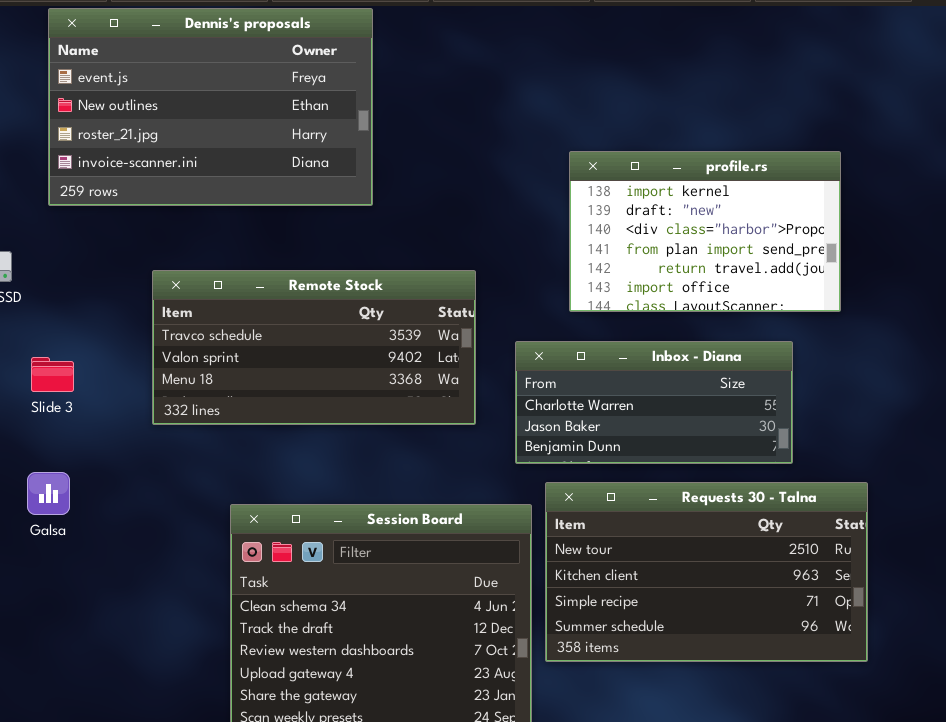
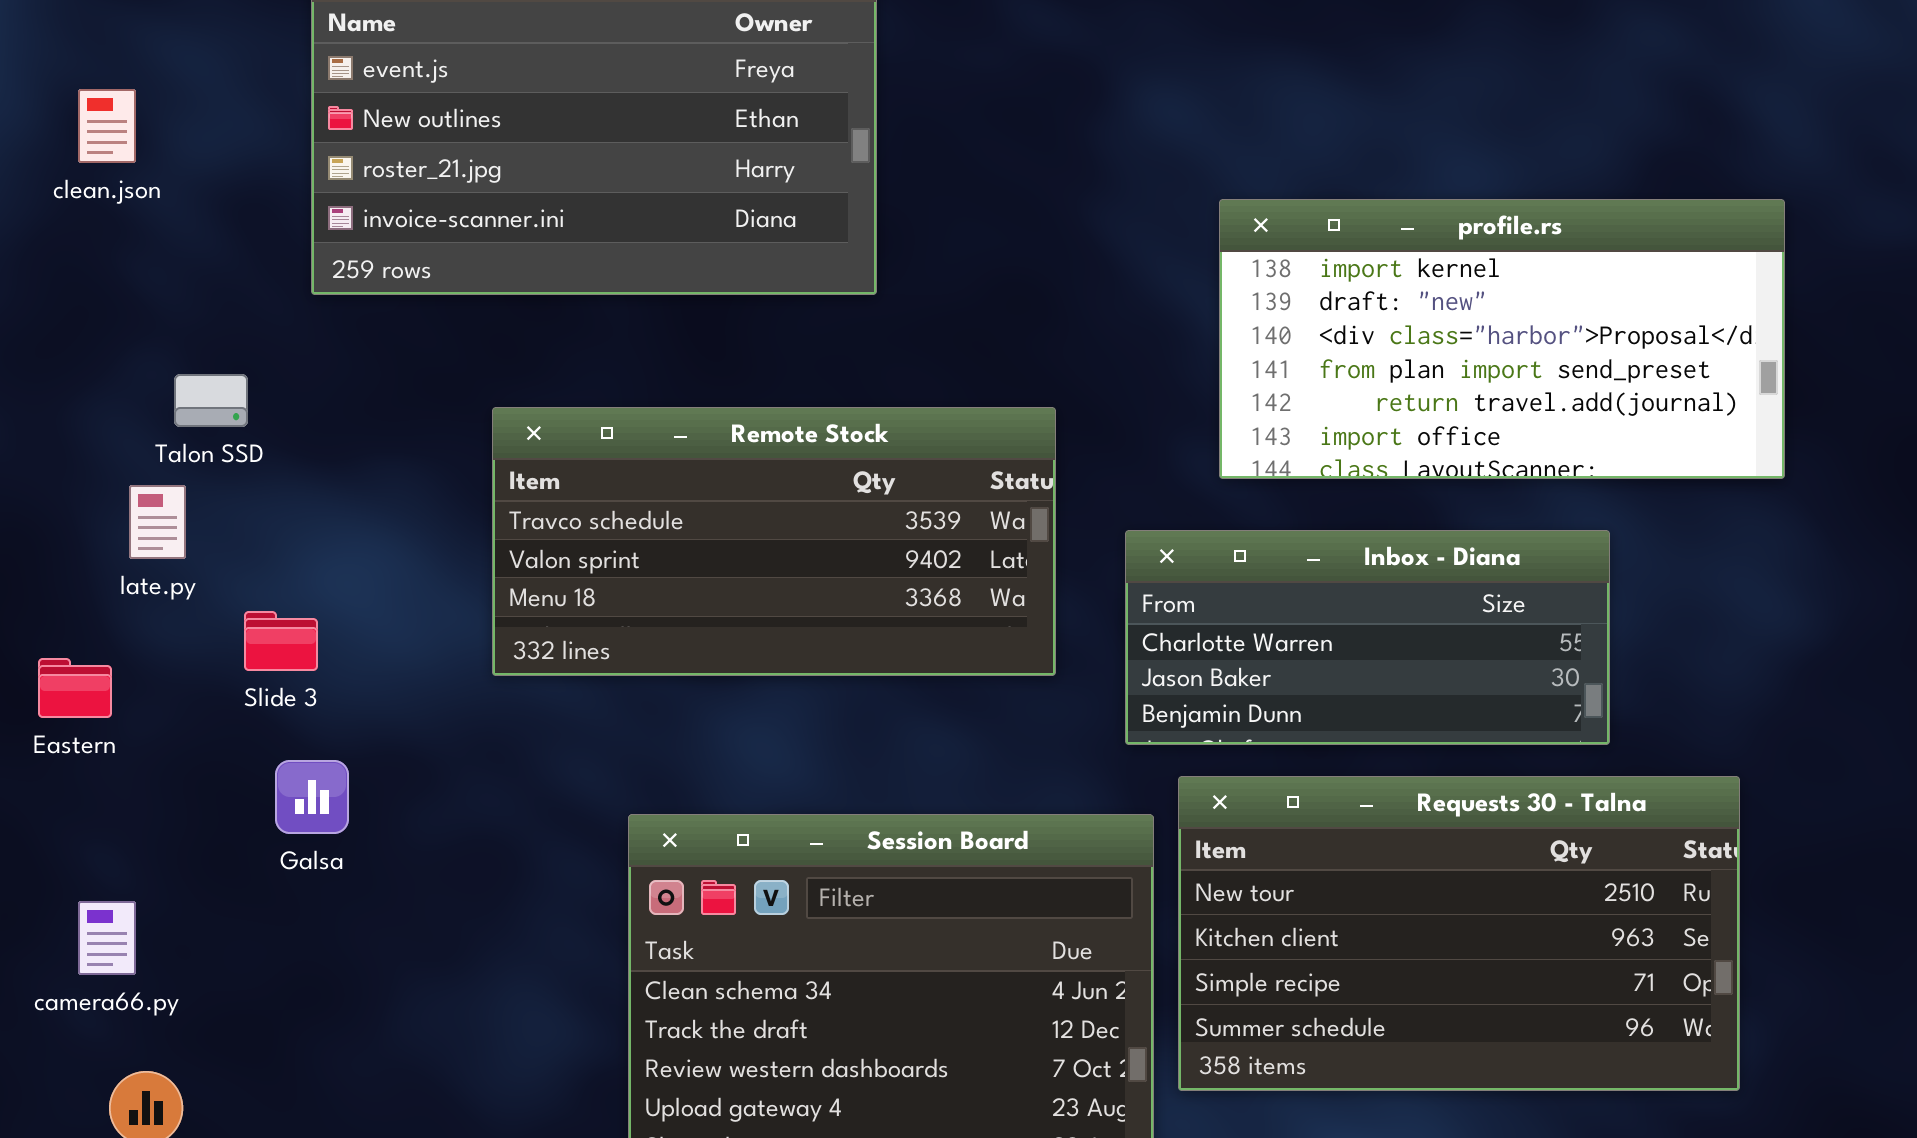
profile.rs: [569,151,841,312] -> [1219,199,1785,479], resized
Slide 3: [31,357,74,392] -> [244,611,318,671], moved

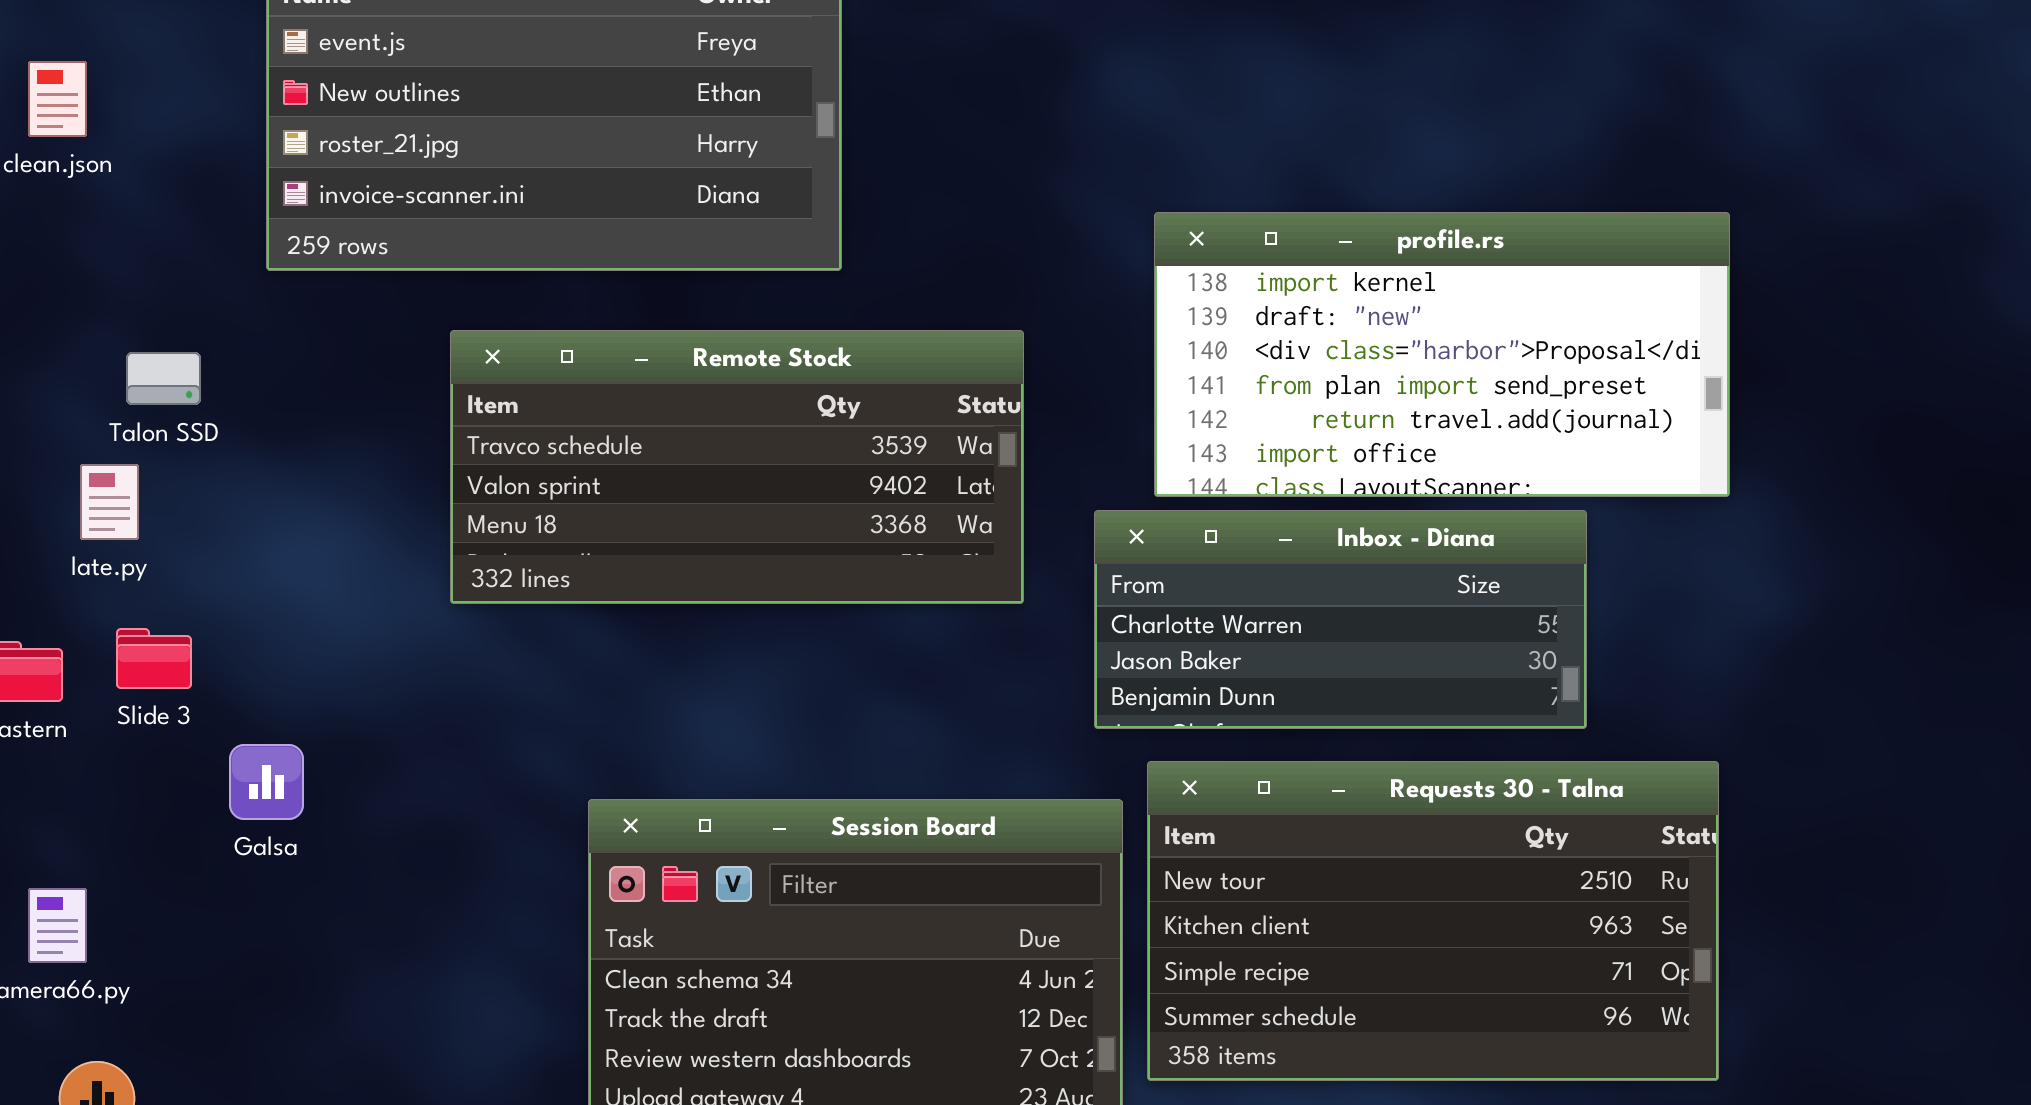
profile.rs: [1219,199,1785,479] -> [1154,212,1730,497], moved
Remote Stock: [492,407,1056,676] -> [450,330,1024,604], moved
Slide 3: [244,611,318,671] -> [116,628,192,689], moved

